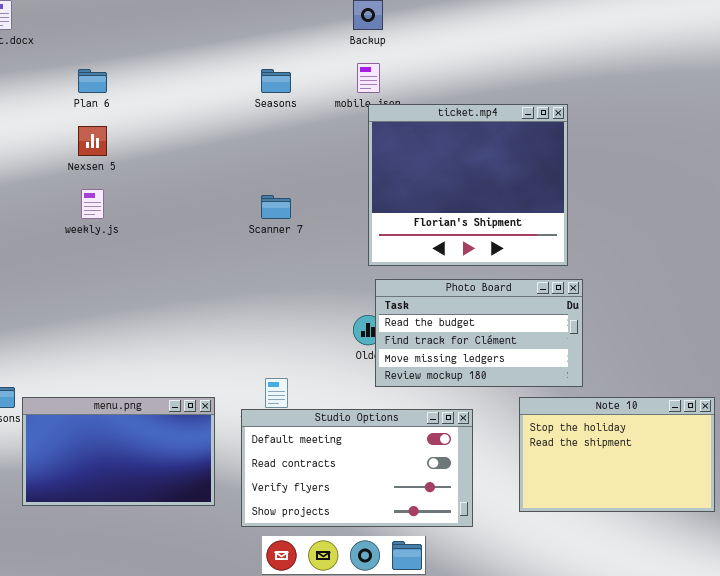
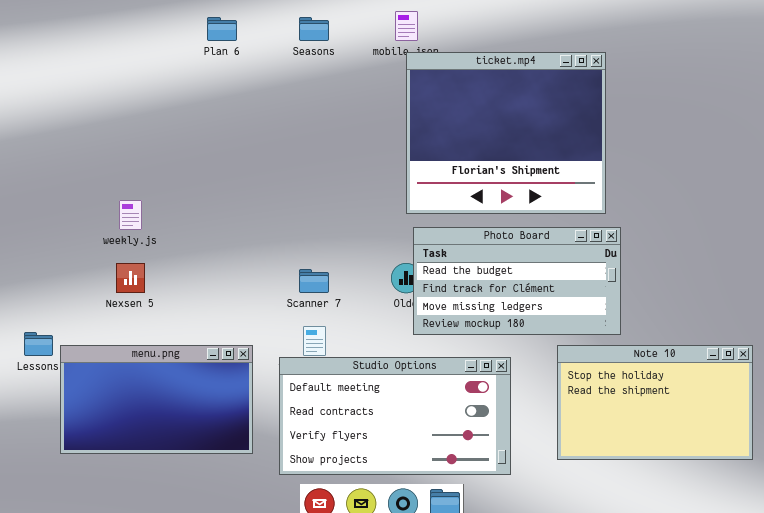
Plan 6: [78,69,107,93] -> [207,17,237,41], moved
Nexsen 5: [78,126,107,156] -> [116,263,145,293], moved
weekly.js: [81,189,104,219] -> [119,200,142,230], moved
Scanner 7: [261,195,291,219] -> [299,269,329,293], moved

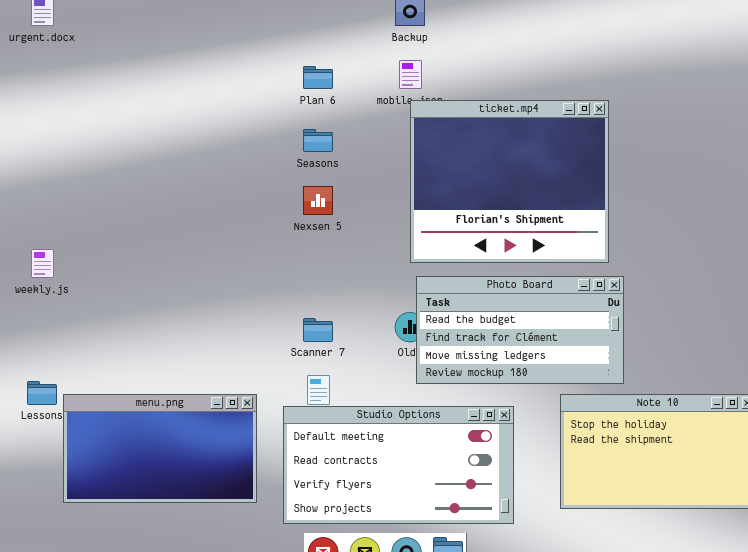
Plan 6: [207,17,237,41] -> [303,66,333,89], moved
Seasons: [299,17,329,41] -> [303,129,333,152], moved
weekly.js: [119,200,142,230] -> [31,249,54,278], moved
Nexsen 5: [116,263,145,293] -> [303,186,333,215], moved

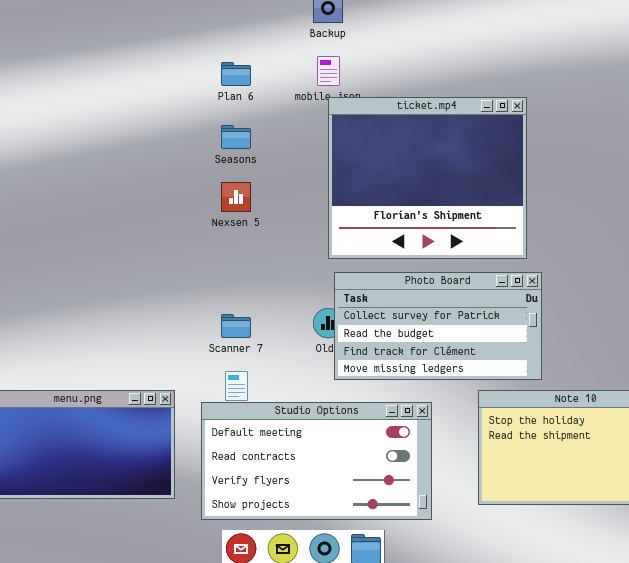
Photo Board: [416,276,624,384] -> [334,272,542,380], scrolled up 1 row

